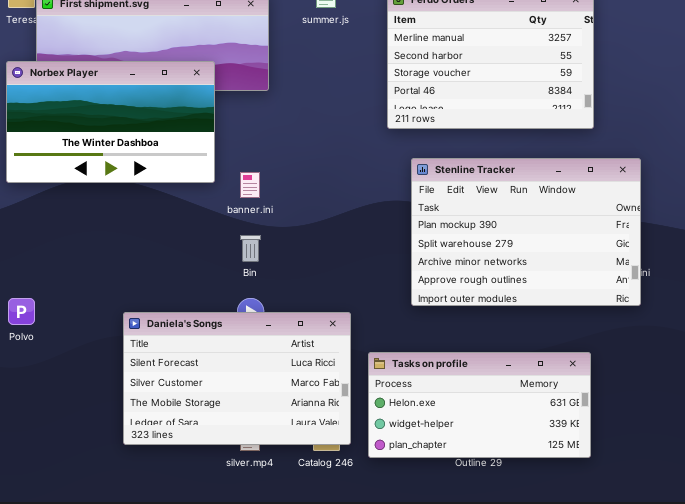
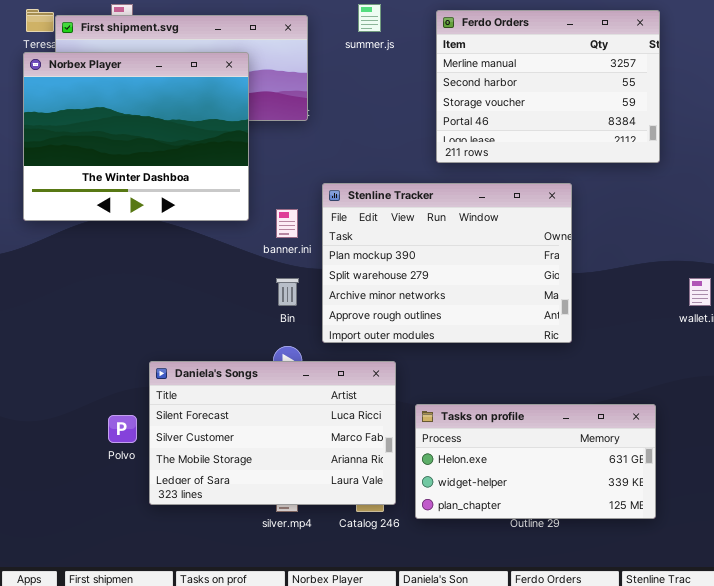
Norbex Player: [6,61,215,183] -> [23,52,249,221], resized
Stenline Tracker: [411,158,641,306] -> [322,183,572,343], moved
Polvo: [8,298,35,325] -> [108,415,137,443], moved

